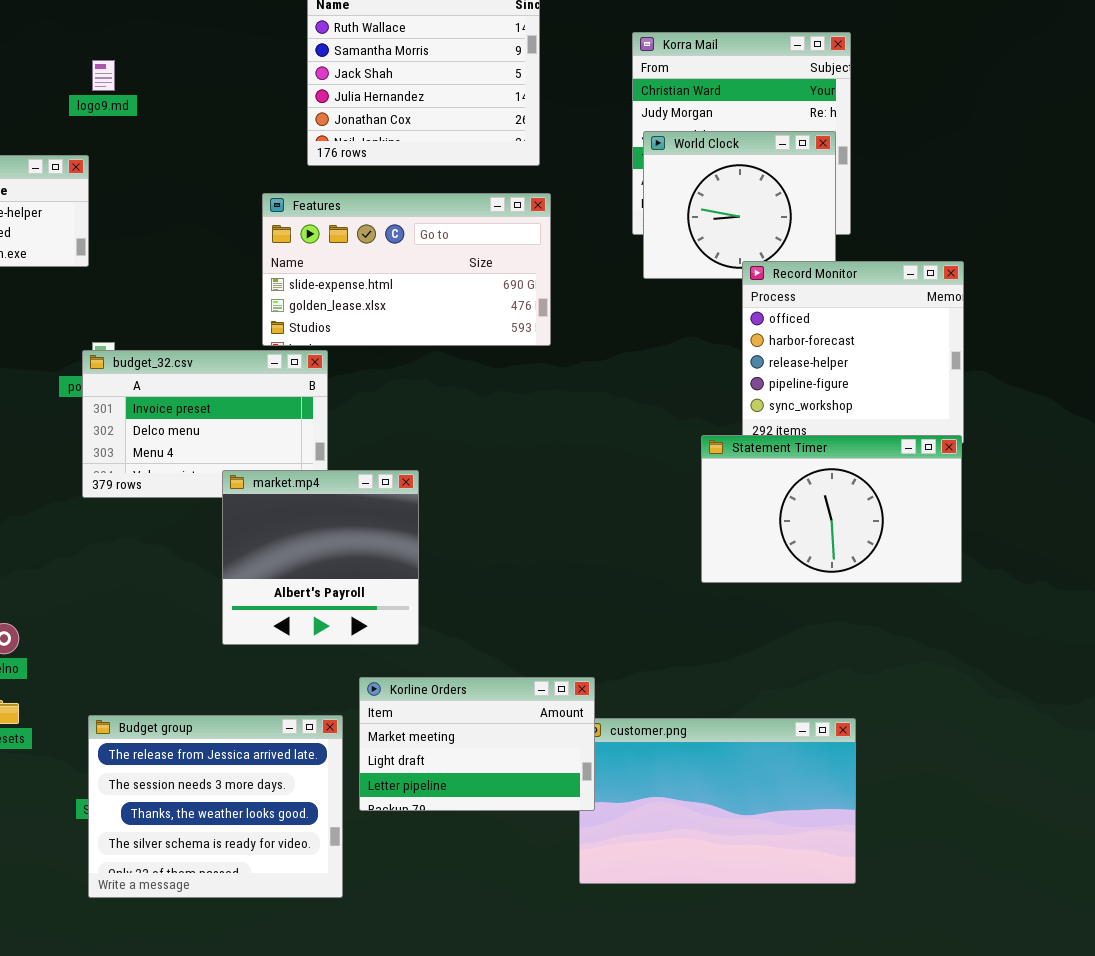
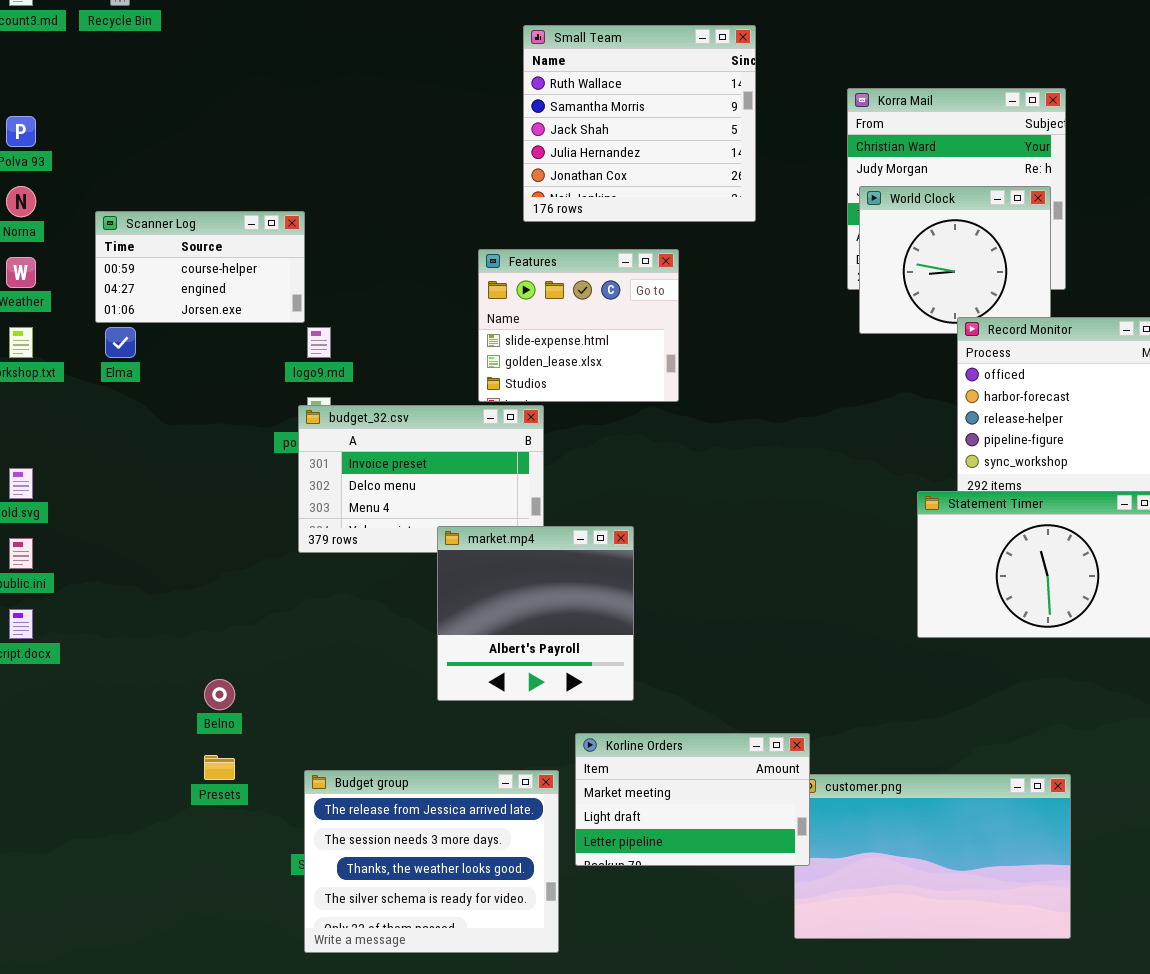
logo9.md: [92,60,115,91] -> [307,327,331,358], moved
Features: [262,193,551,346] -> [478,249,679,402], resized

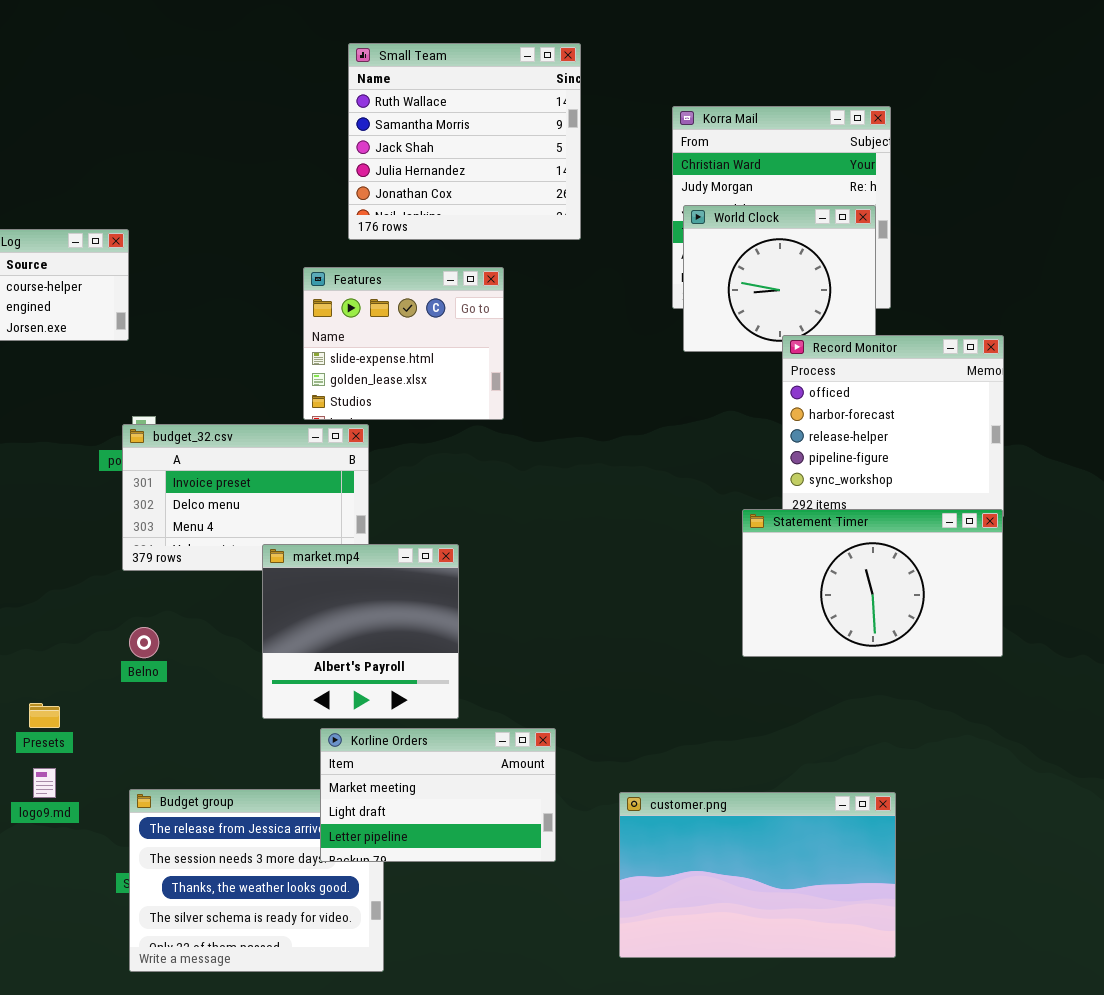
logo9.md: [307,327,331,358] -> [33,768,56,798], moved
Belno: [204,679,235,710] -> [129,627,159,658], moved
Korline Orders: [575,733,810,866] -> [320,728,556,862], moved
Presets: [204,755,235,780] -> [29,703,60,728], moved

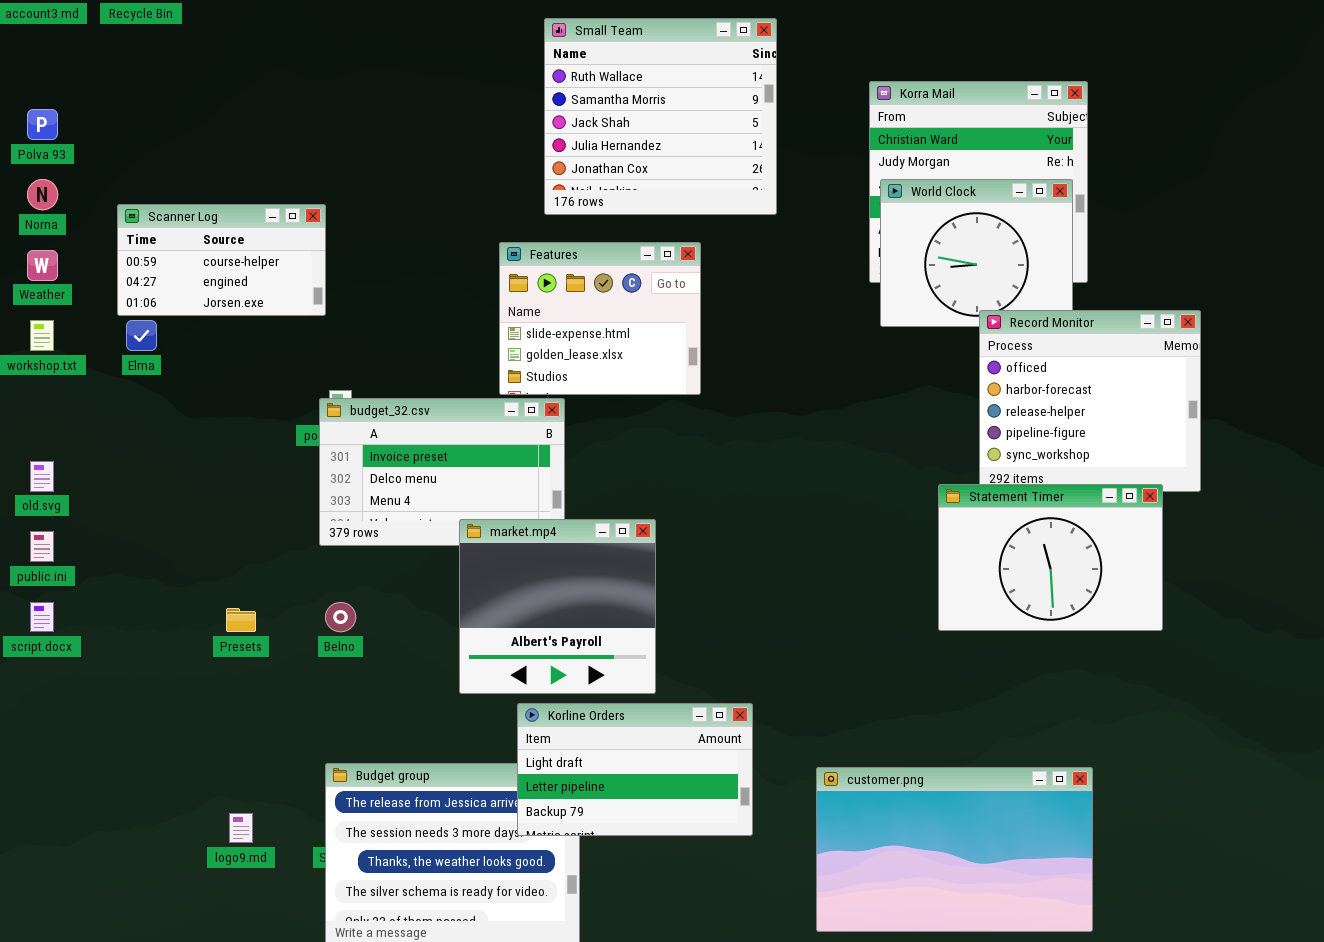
Statement Timer: [742,509,1003,657] -> [938,484,1163,631], resized
Presets: [29,703,60,728] -> [226,608,256,632], moved
Korline Orders: [320,728,556,862] -> [517,703,753,836], scrolled down 1 row
logo9.md: [33,768,56,798] -> [229,813,253,843], moved

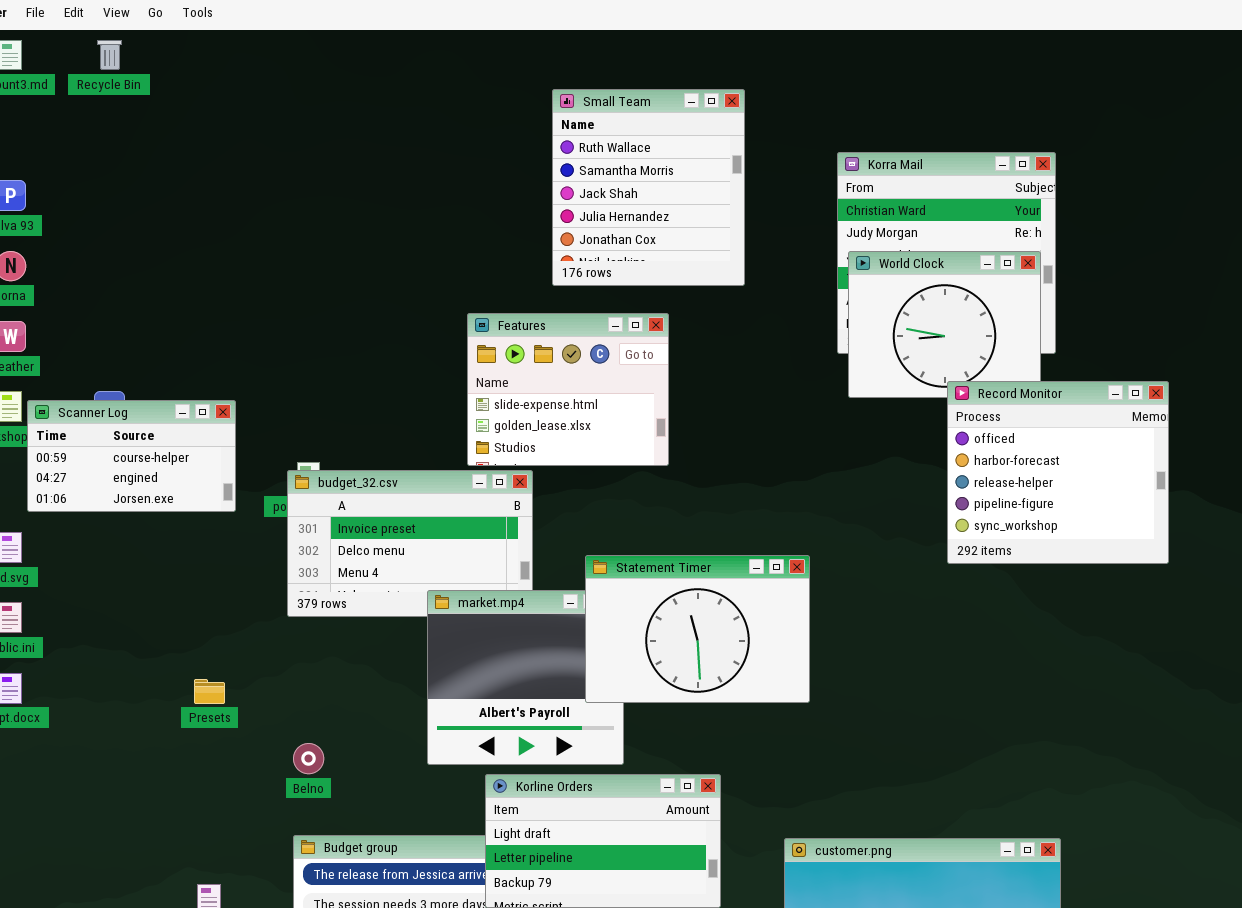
Small Team: [544,18,777,215] -> [552,89,745,286], resized
Scanner Log: [117,204,326,316] -> [27,400,236,512], moved
Statement Timer: [938,484,1163,631] -> [585,555,810,703], moved
Belno: [325,602,356,632] -> [293,743,324,774], moved

